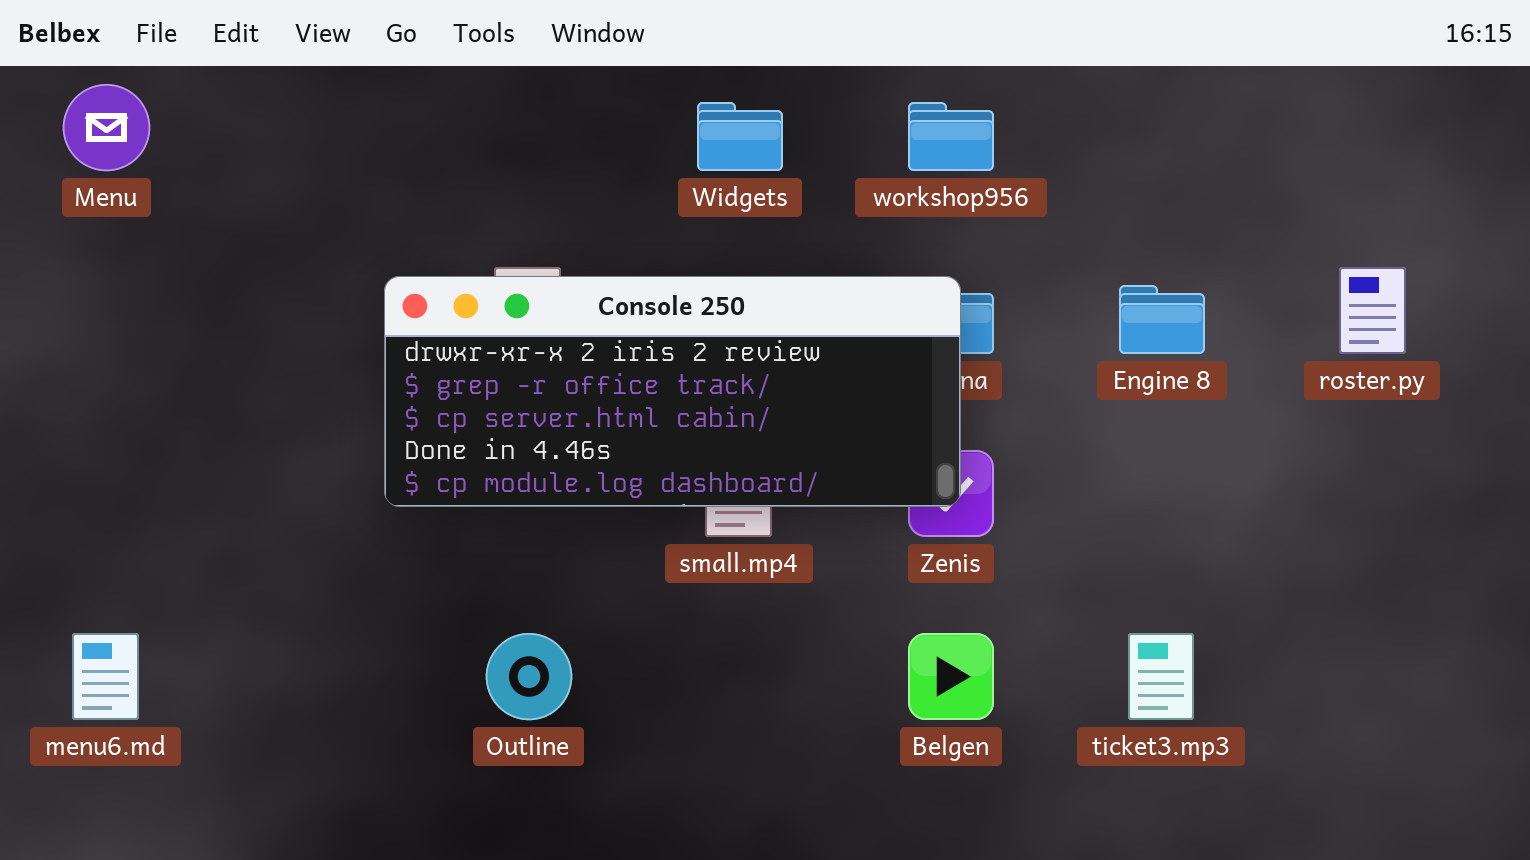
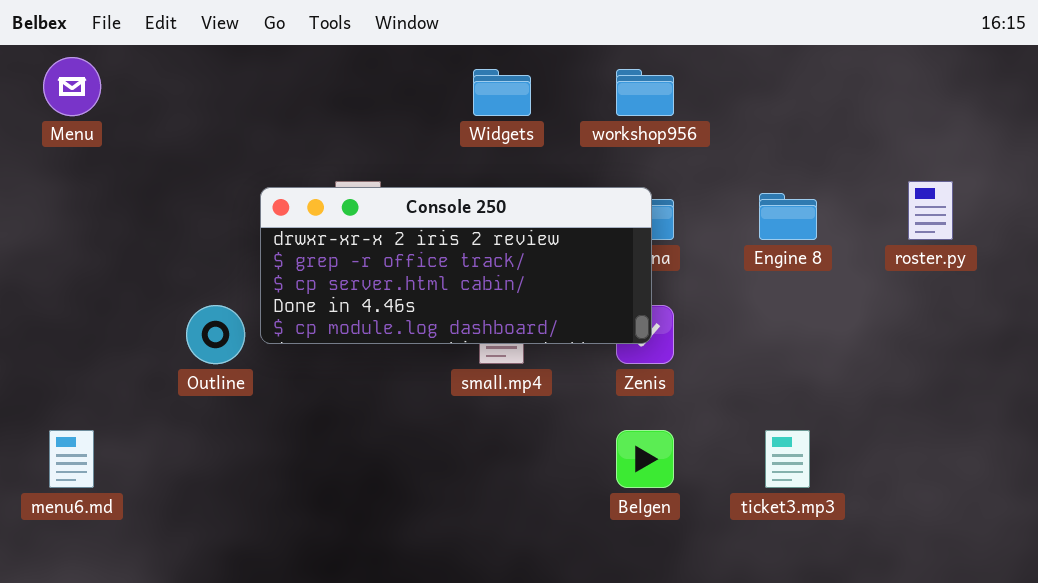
Outline: [486,633,572,720] -> [186,305,245,364], moved

